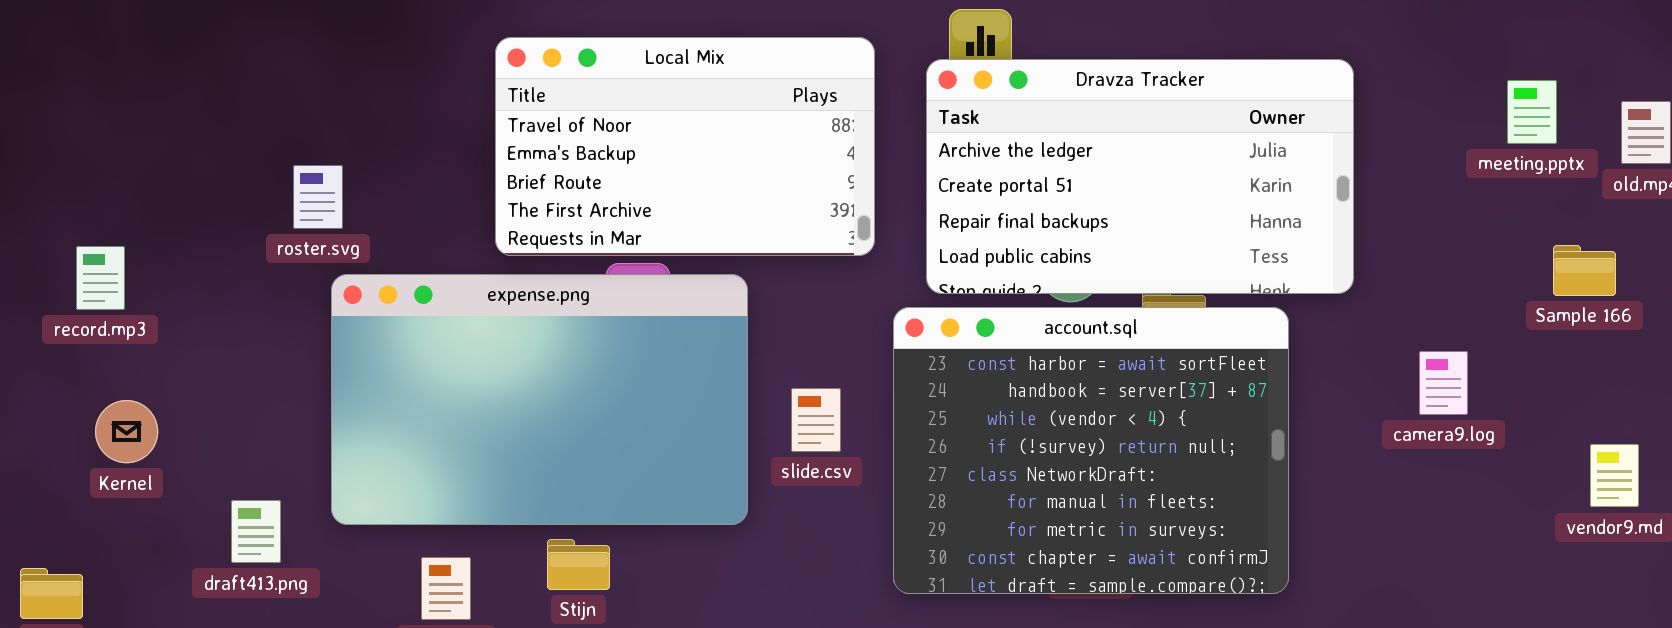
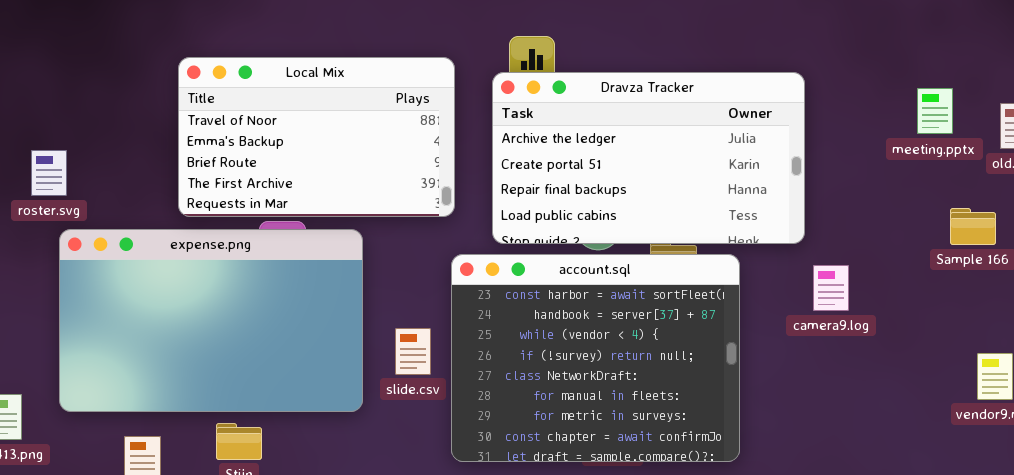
account.sql: [893,307,1289,594] -> [451,254,740,462], moved
camera9.log: [1419,351,1468,415] -> [813,265,849,311], moved
slide.csv: [791,388,841,452] -> [395,328,431,375], moved

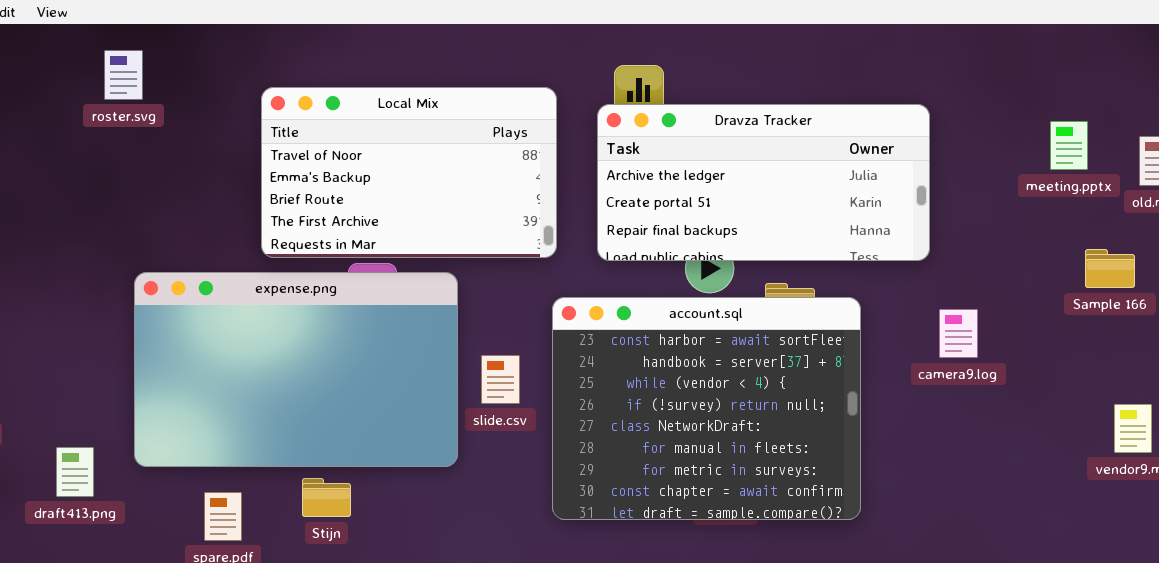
Dravza Tracker: [492,72,805,244] -> [597,104,930,261], resized
roster.svg: [31,150,67,196] -> [104,50,143,100], moved
slide.csv: [395,328,431,375] -> [481,355,520,404], moved

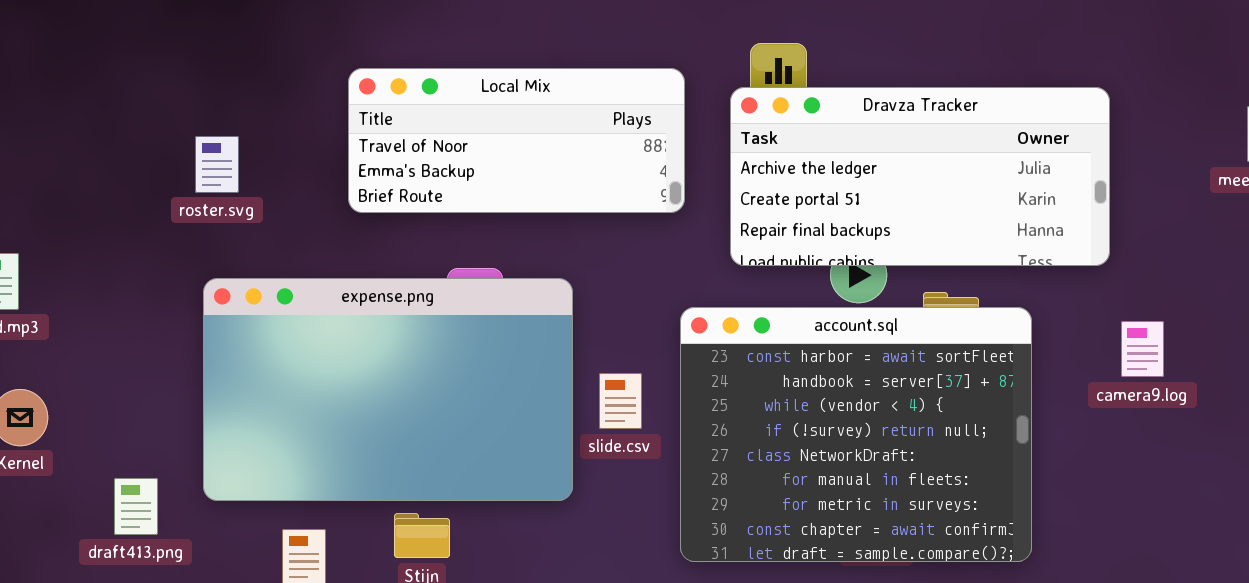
roster.svg: [104,50,143,100] -> [195,136,239,193], moved
Local Mix: [261,87,557,258] -> [348,68,685,213], resized

